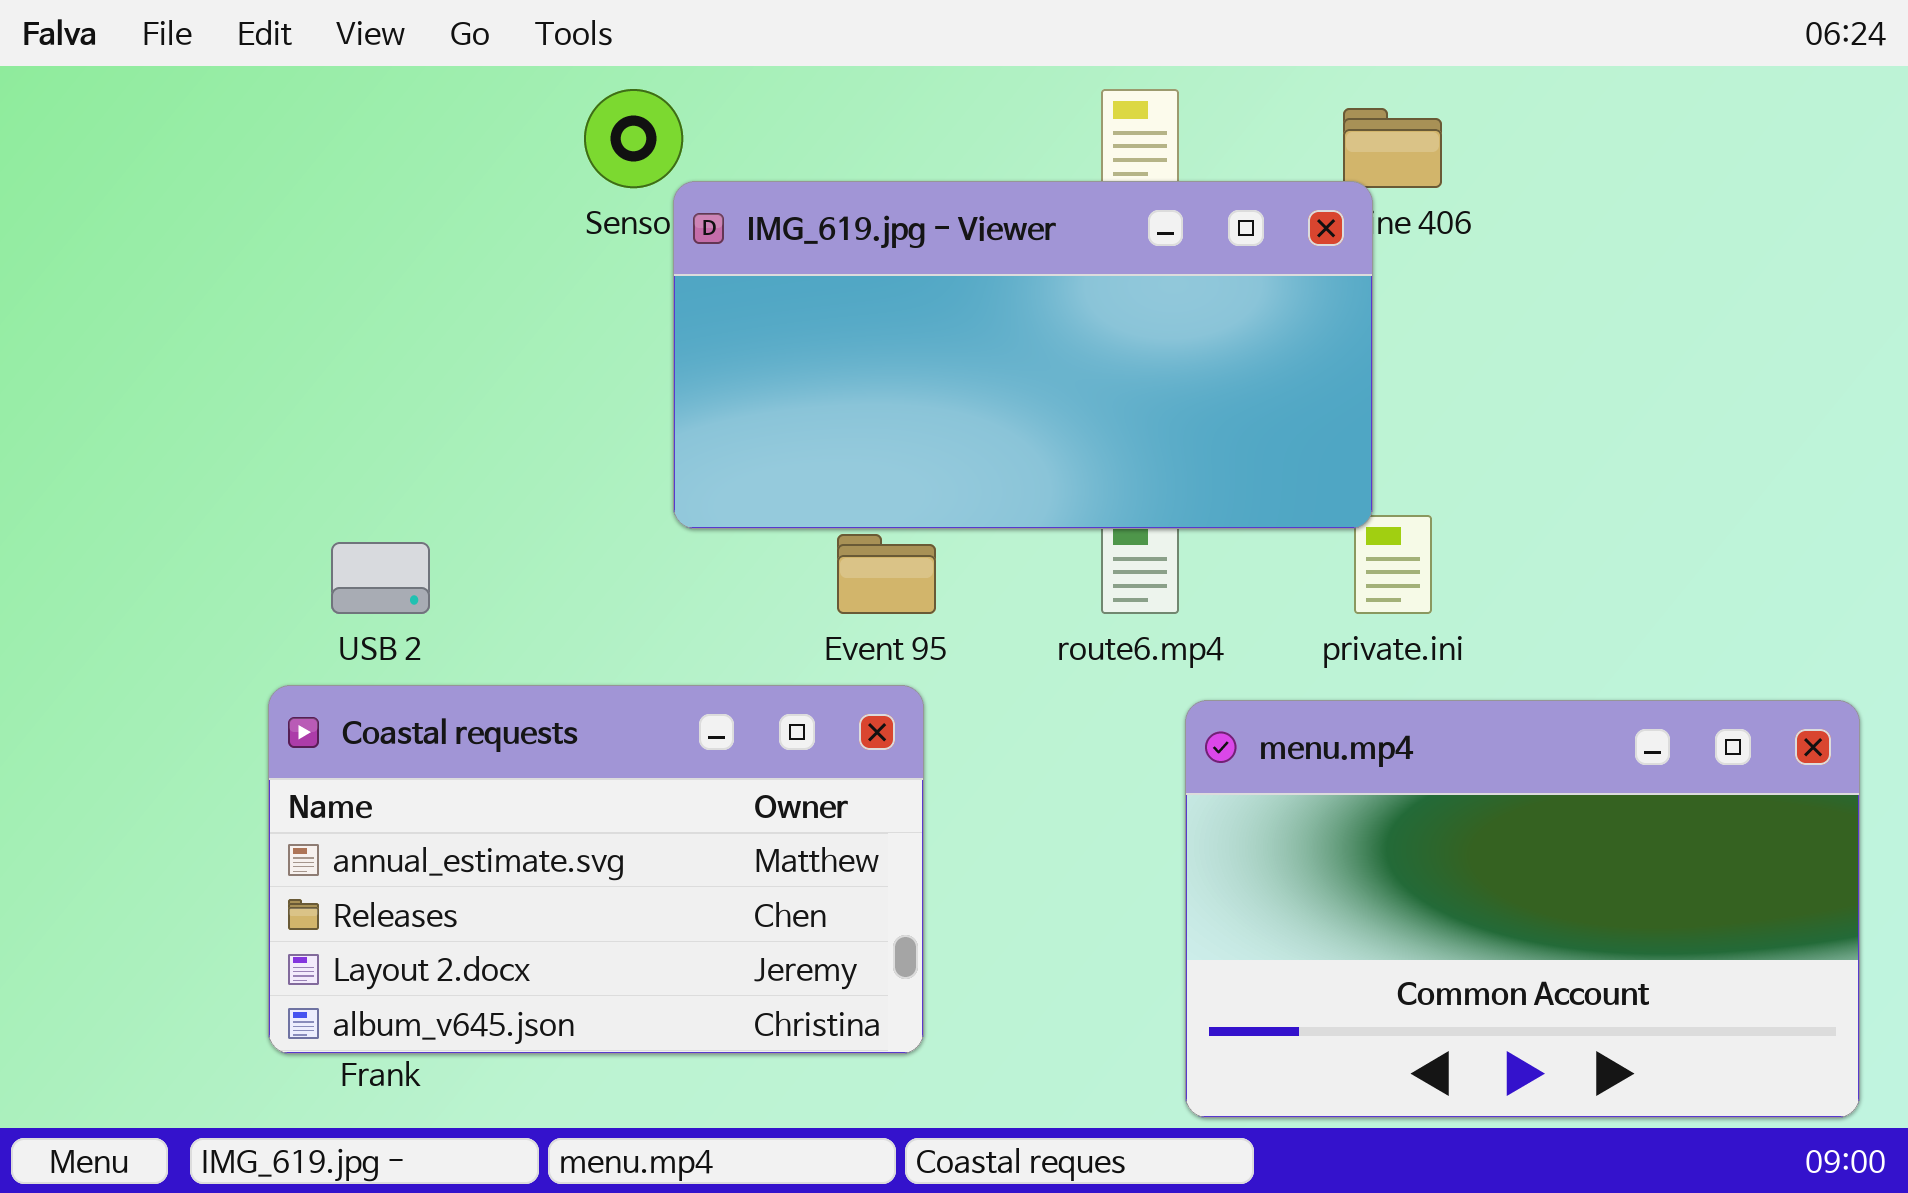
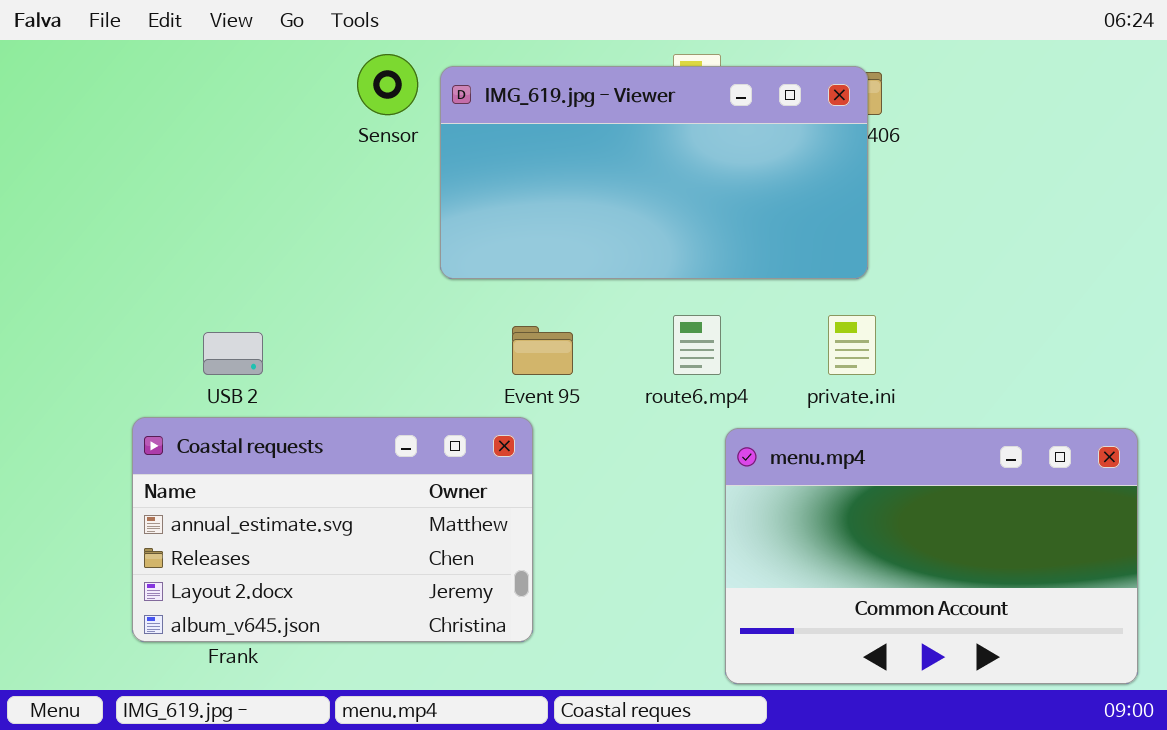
IMG_619.jpg - Viewer: [673,181,1373,529] -> [440,66,868,279], moved
Coastal requests: [268,685,924,1054] -> [132,417,533,642], moved

